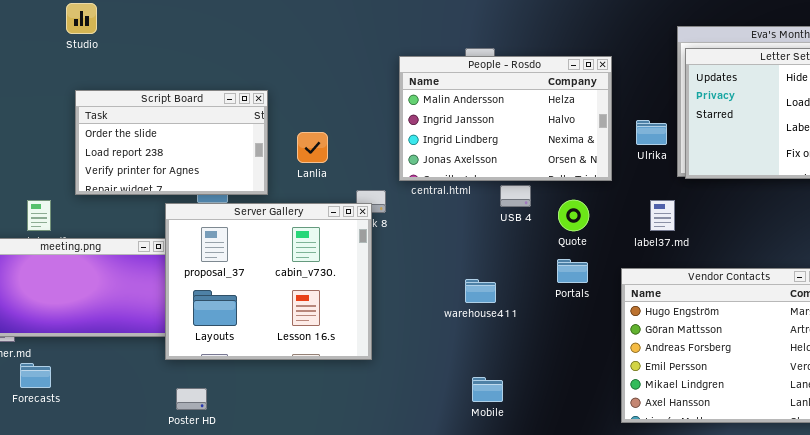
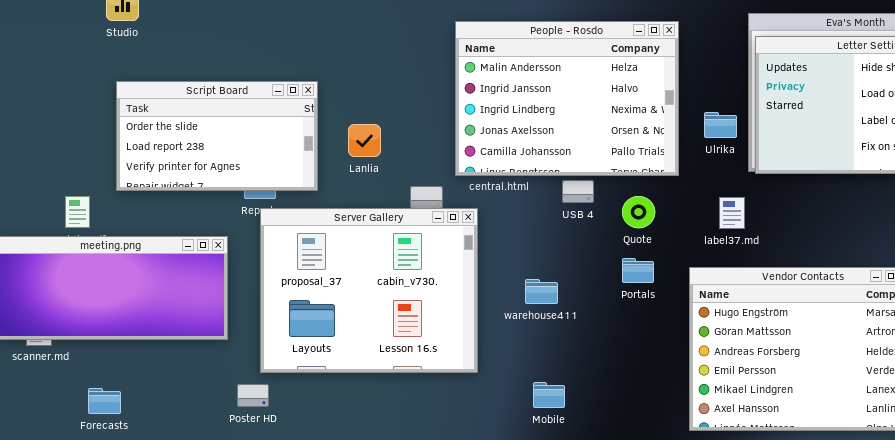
People - Rosdo: [399,56,612,181] -> [455,21,679,176], resized
Server Gallery: [165,203,372,360] -> [260,208,478,373], moved
Forecasts: [20,363,51,388] -> [88,388,121,414], moved
Poster HD: [176,388,207,410] -> [237,384,269,407], moved

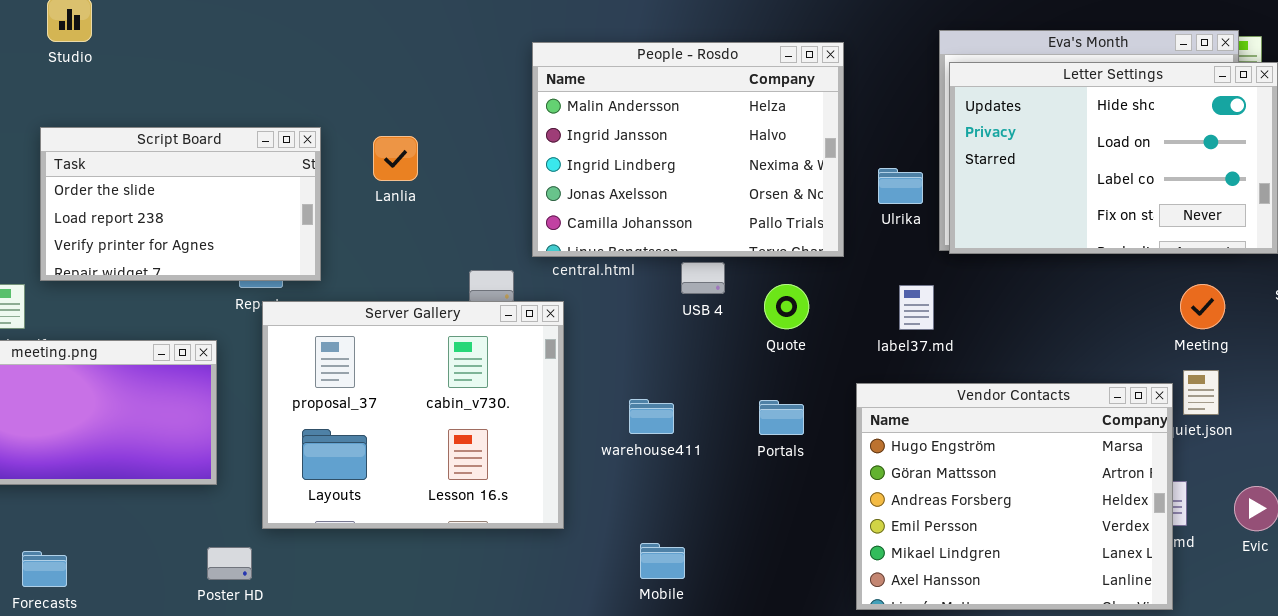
Script Board: [116,81,318,191] -> [40,127,321,281], moved
Lanlia: [348,124,381,157] -> [373,136,418,181], moved
Portals: [622,258,654,283] -> [759,400,804,435], moved
Poster HD: [237,384,269,407] -> [207,547,252,580], moved

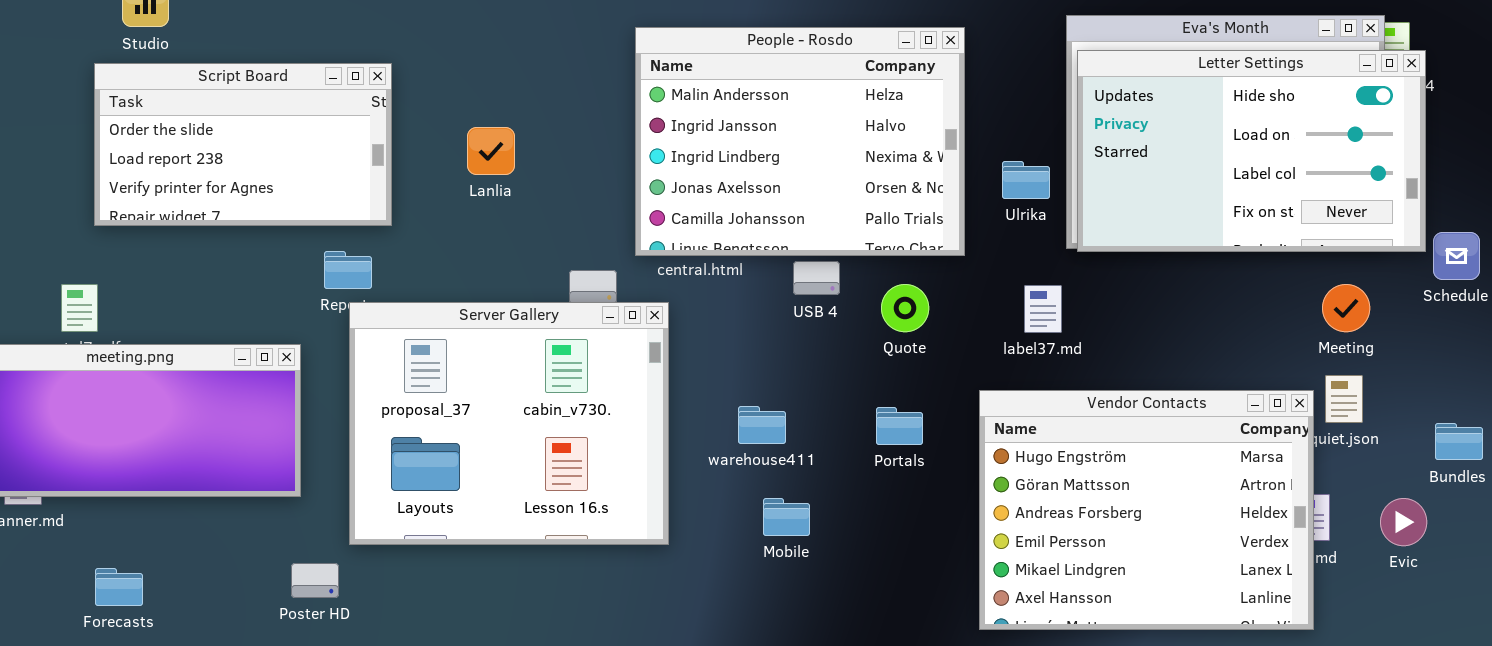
Script Board: [40,127,321,281] -> [94,63,392,226], moved
Mobile: [640,543,685,579] -> [763,498,810,536], moved

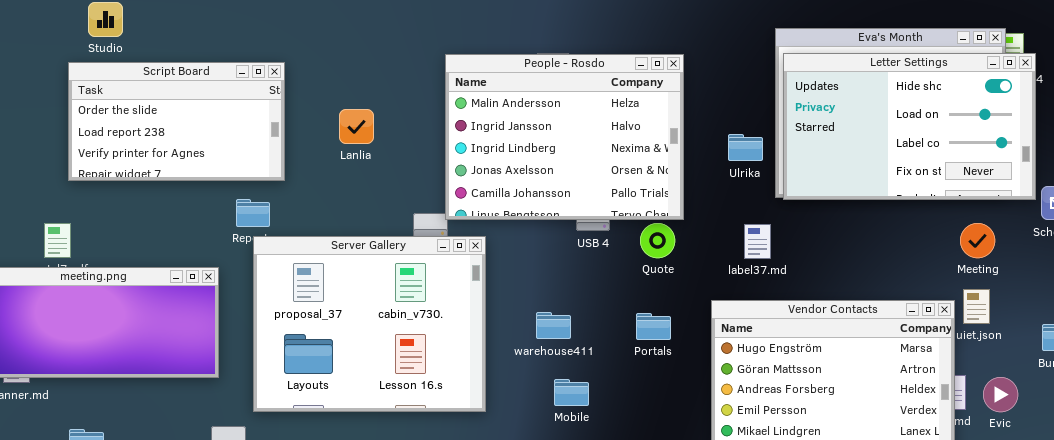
People - Rosdo: [635,27,965,256] -> [445,54,684,220], moved
Evic: [1380,498,1427,546] -> [983,377,1018,412], moved

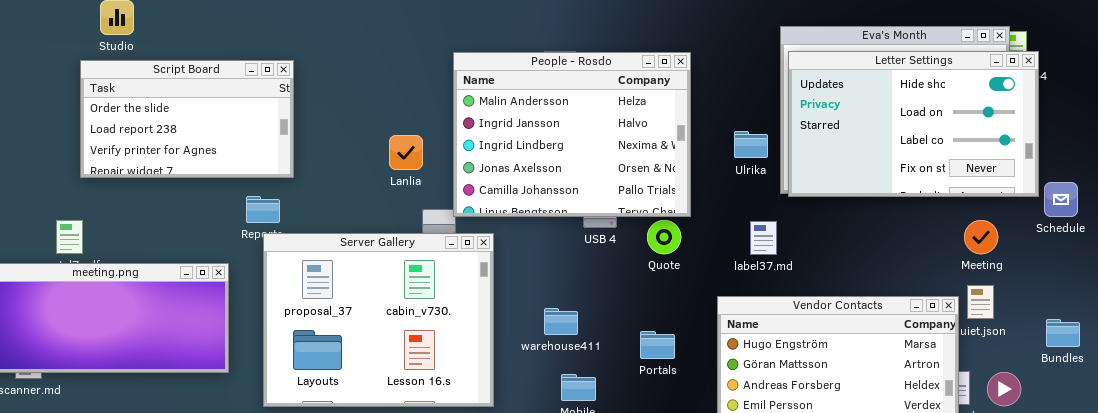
Lanlia: [339,109,374,144] -> [389,135,423,170], moved
Portals: [636,313,671,340] -> [640,331,675,359], moved

